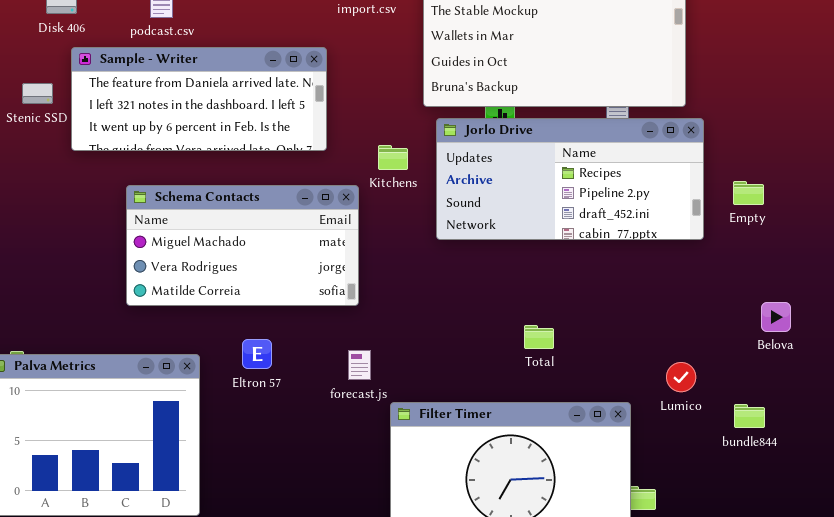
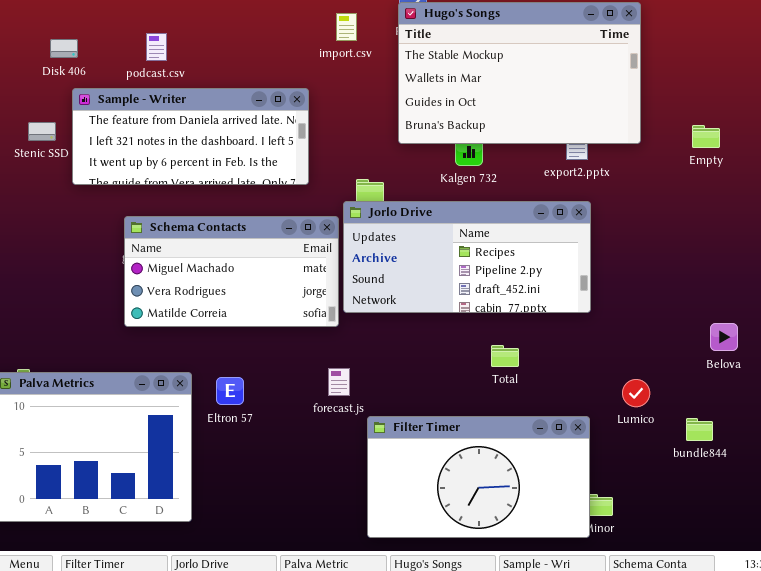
Jorlo Drive: [436,118,704,240] -> [343,201,591,313], moved
Empty: [733,181,764,205] -> [692,125,720,148], moved
Eltron 57: [242,339,272,369] -> [216,377,244,405], moved

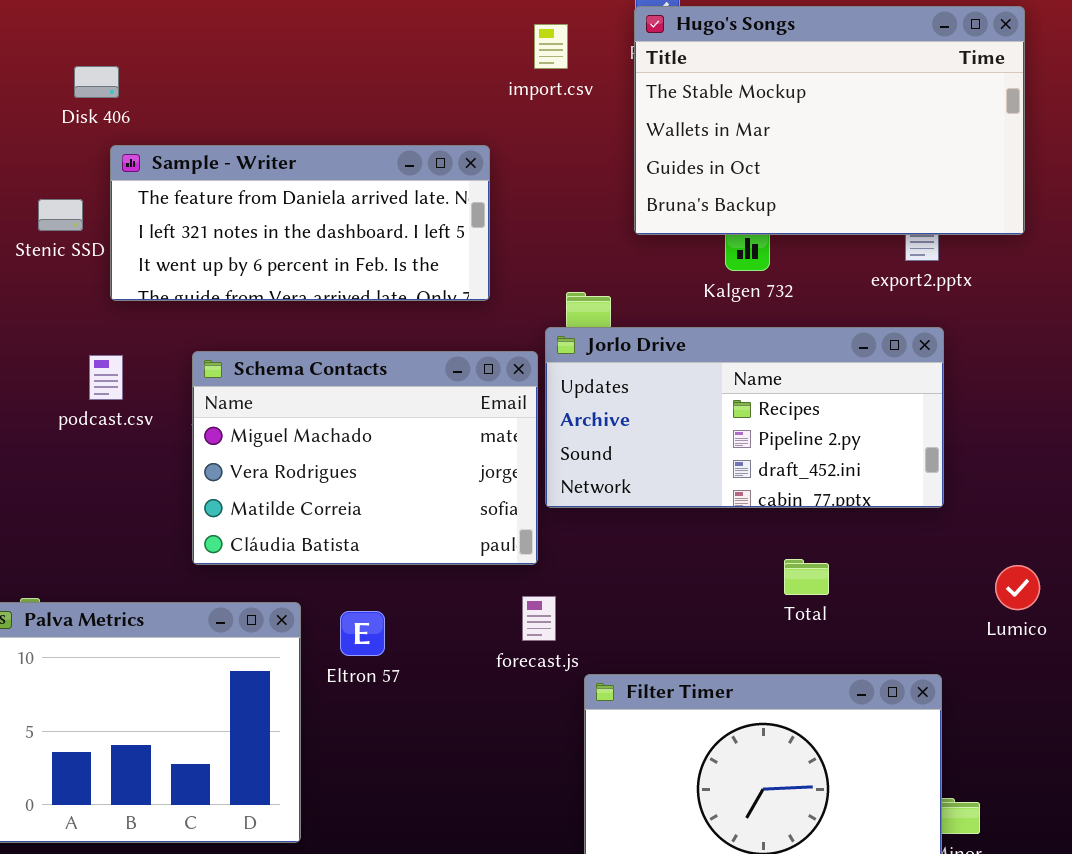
podcast.csv: [146,33,167,61] -> [89,355,123,400], moved
Schema Contacts: [124,216,339,327] -> [192,351,538,565], resized
Lumico: [622,379,650,407] -> [995,565,1040,610], moved

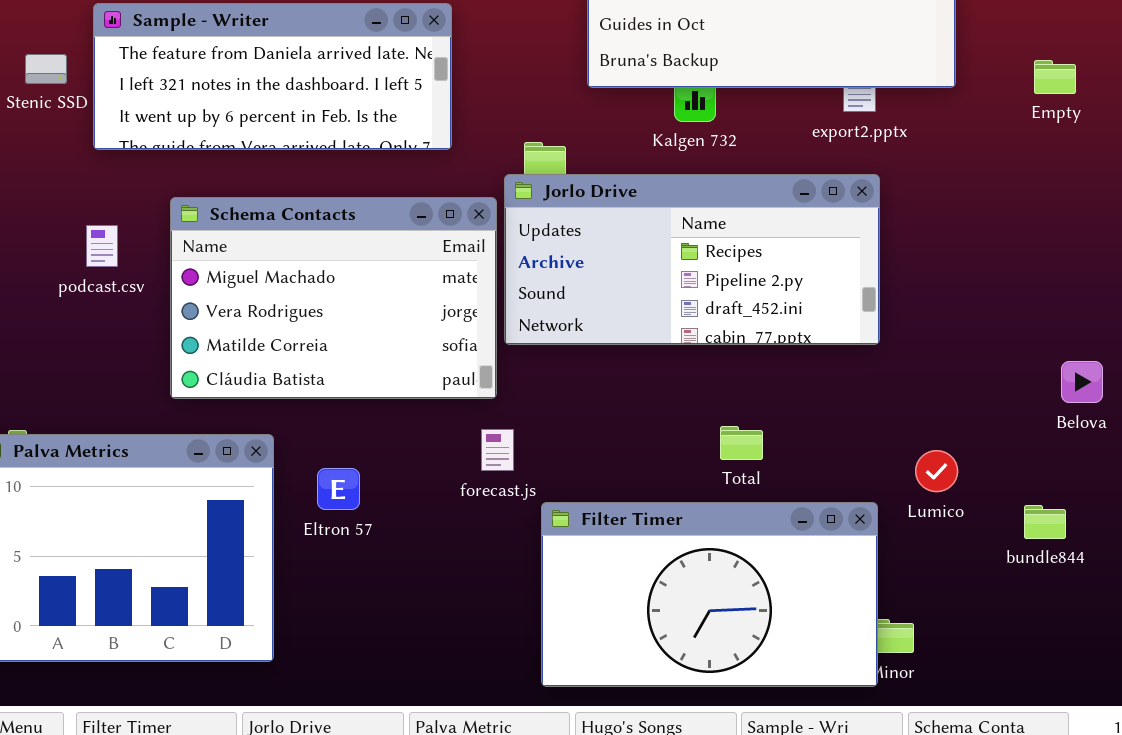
podcast.csv: [89,355,123,400] -> [86,225,118,267], moved
Total: [784,559,829,595] -> [720,426,763,460], moved
Lumico: [995,565,1040,610] -> [915,450,958,492], moved
Eltron 57: [340,611,385,656] -> [317,468,360,510], moved

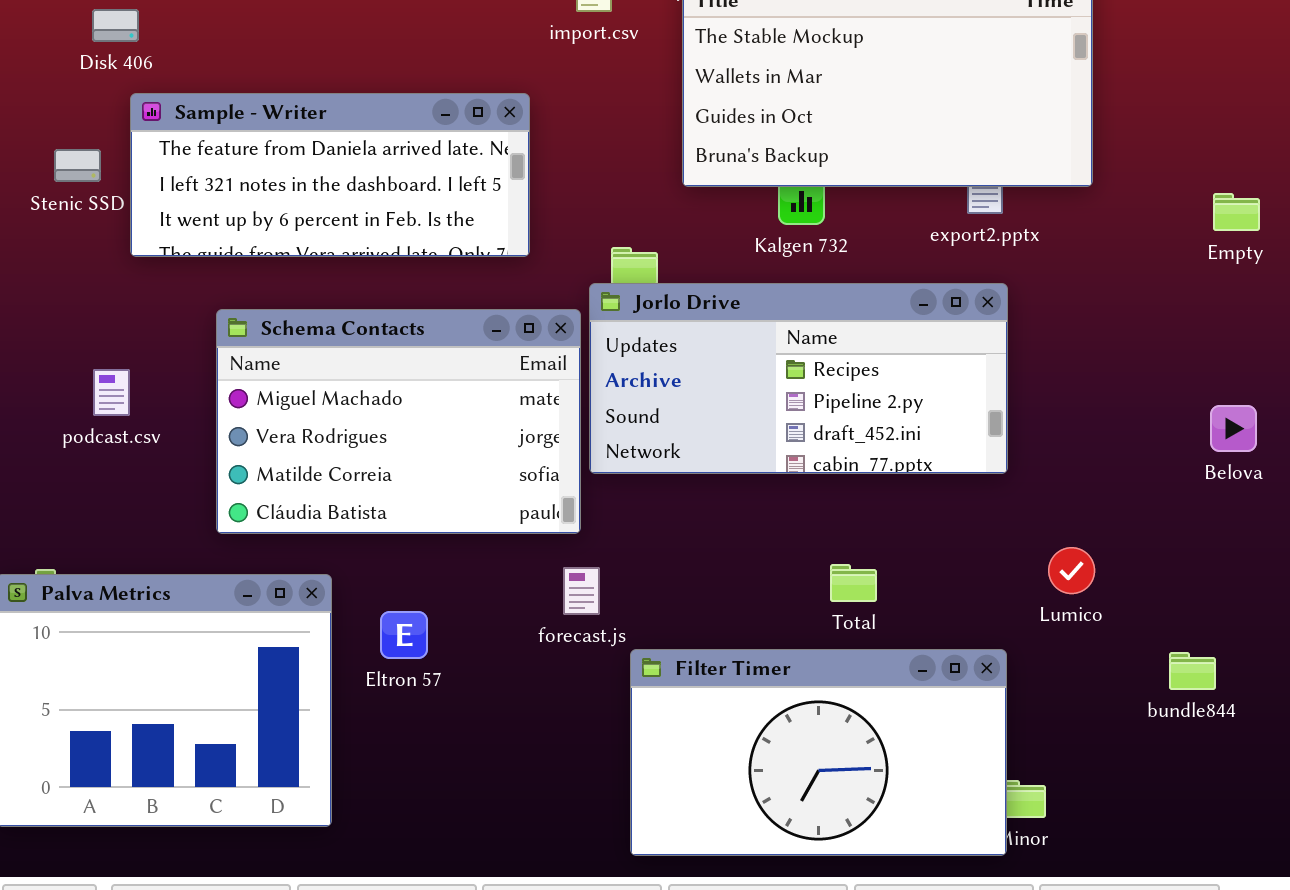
Empty: [1034,60,1076,94] -> [1213,193,1260,231], moved
podcast.csv: [86,225,118,267] -> [93,369,130,416], moved
Belova: [1061,361,1103,403] -> [1210,405,1257,452], moved
Lumico: [915,450,958,492] -> [1048,547,1095,594], moved

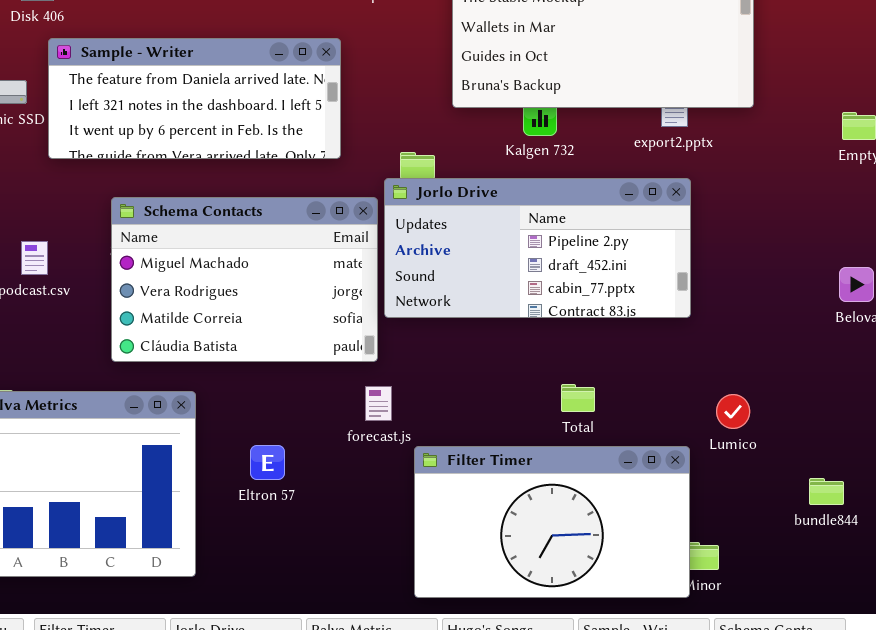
Jorlo Drive: [589,283,1008,474] -> [384,178,691,318], scrolled down 1 row
Lumico: [1048,547,1095,594] -> [716,394,750,429], moved
Eltron 57: [380,611,428,659] -> [250,445,285,480], moved
bundle844: [1169,652,1216,690] -> [809,478,844,505], moved

